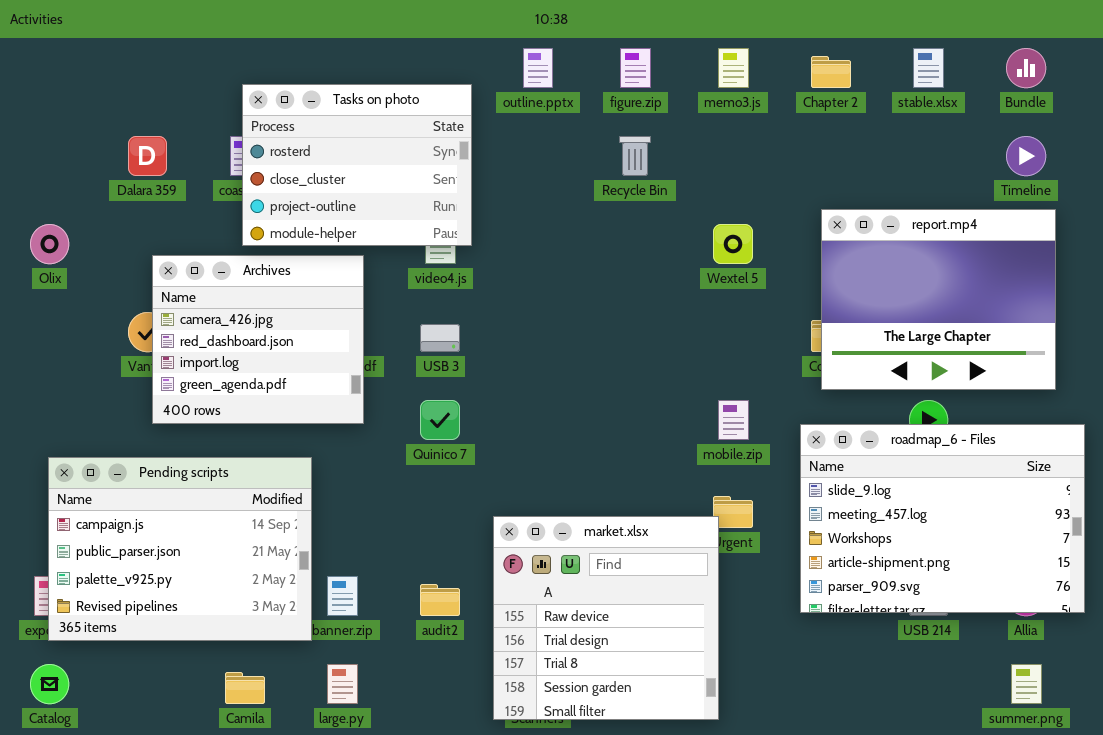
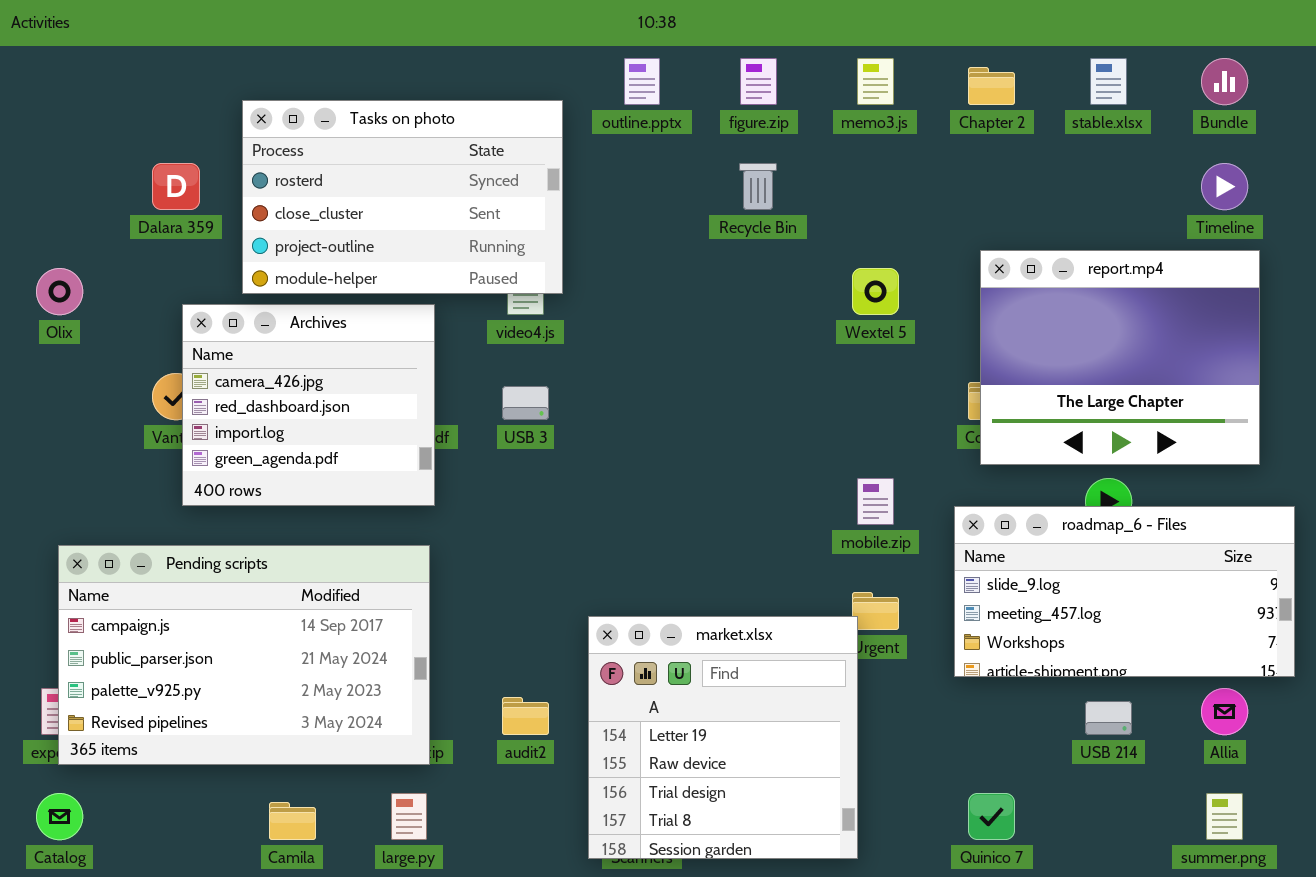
Tasks on photo: [242,84,472,246] -> [242,100,563,294], resized
Quinico 7: [420,400,460,440] -> [968,793,1015,840], moved
roadmap_6 - Files: [800,424,1085,613] -> [954,506,1295,677], resized
Pending scripts: [48,457,312,641] -> [58,545,430,765], resized
market.xlsx: [493,516,719,720] -> [588,616,858,859], scrolled up 1 row

